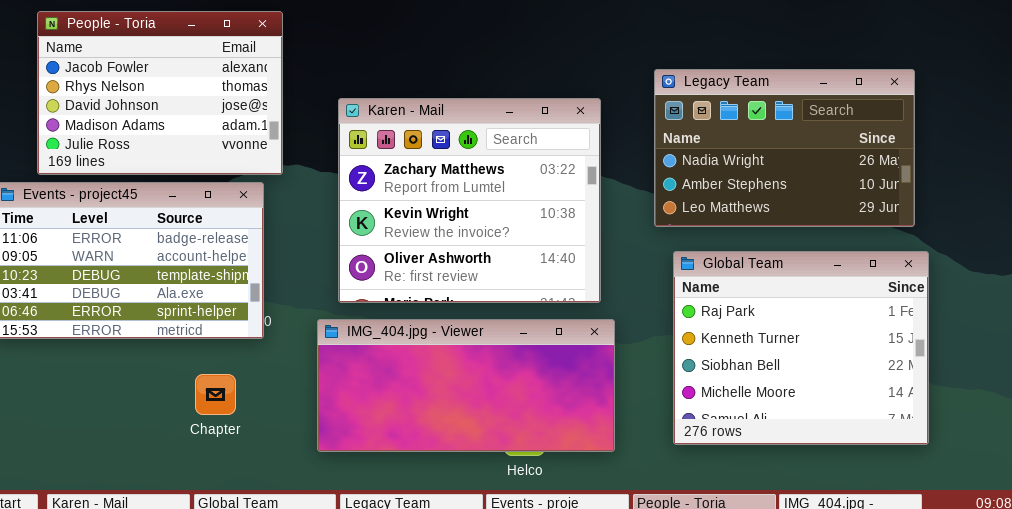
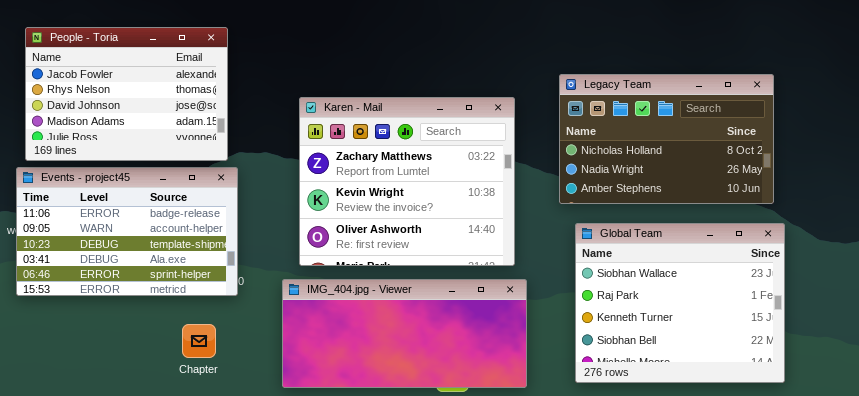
People - Toria: [37,11,283,175] -> [25,27,228,161], moved
Legacy Team: [654,69,915,227] -> [559,74,774,204], scrolled up 1 row
Global Team: [673,251,929,445] -> [575,223,785,383], scrolled up 1 row

